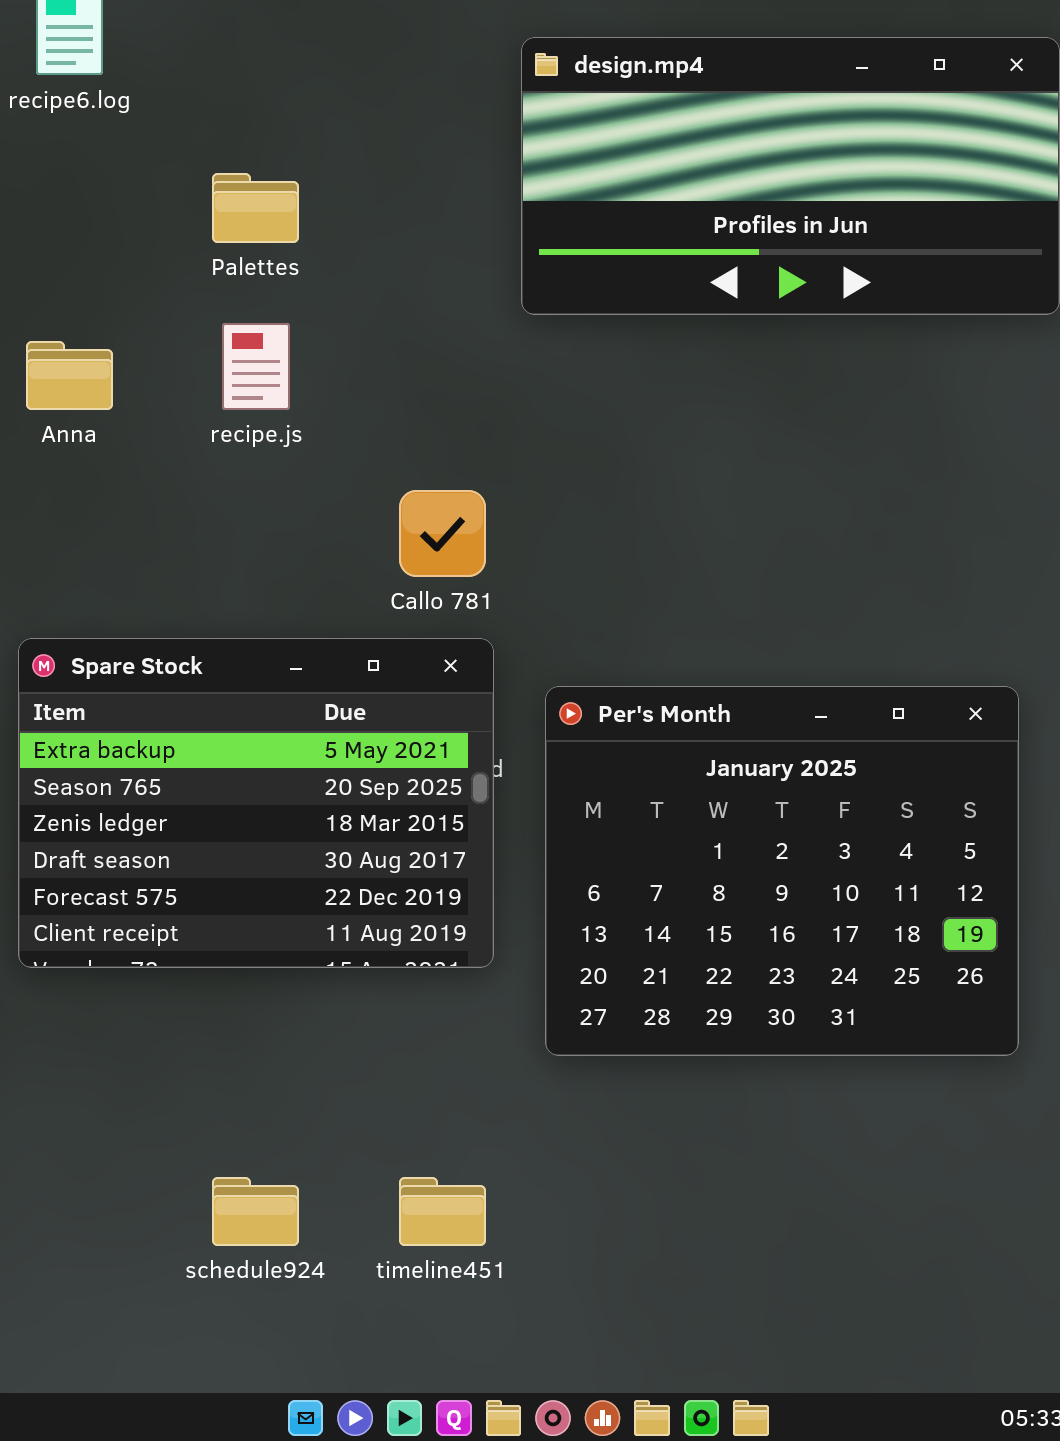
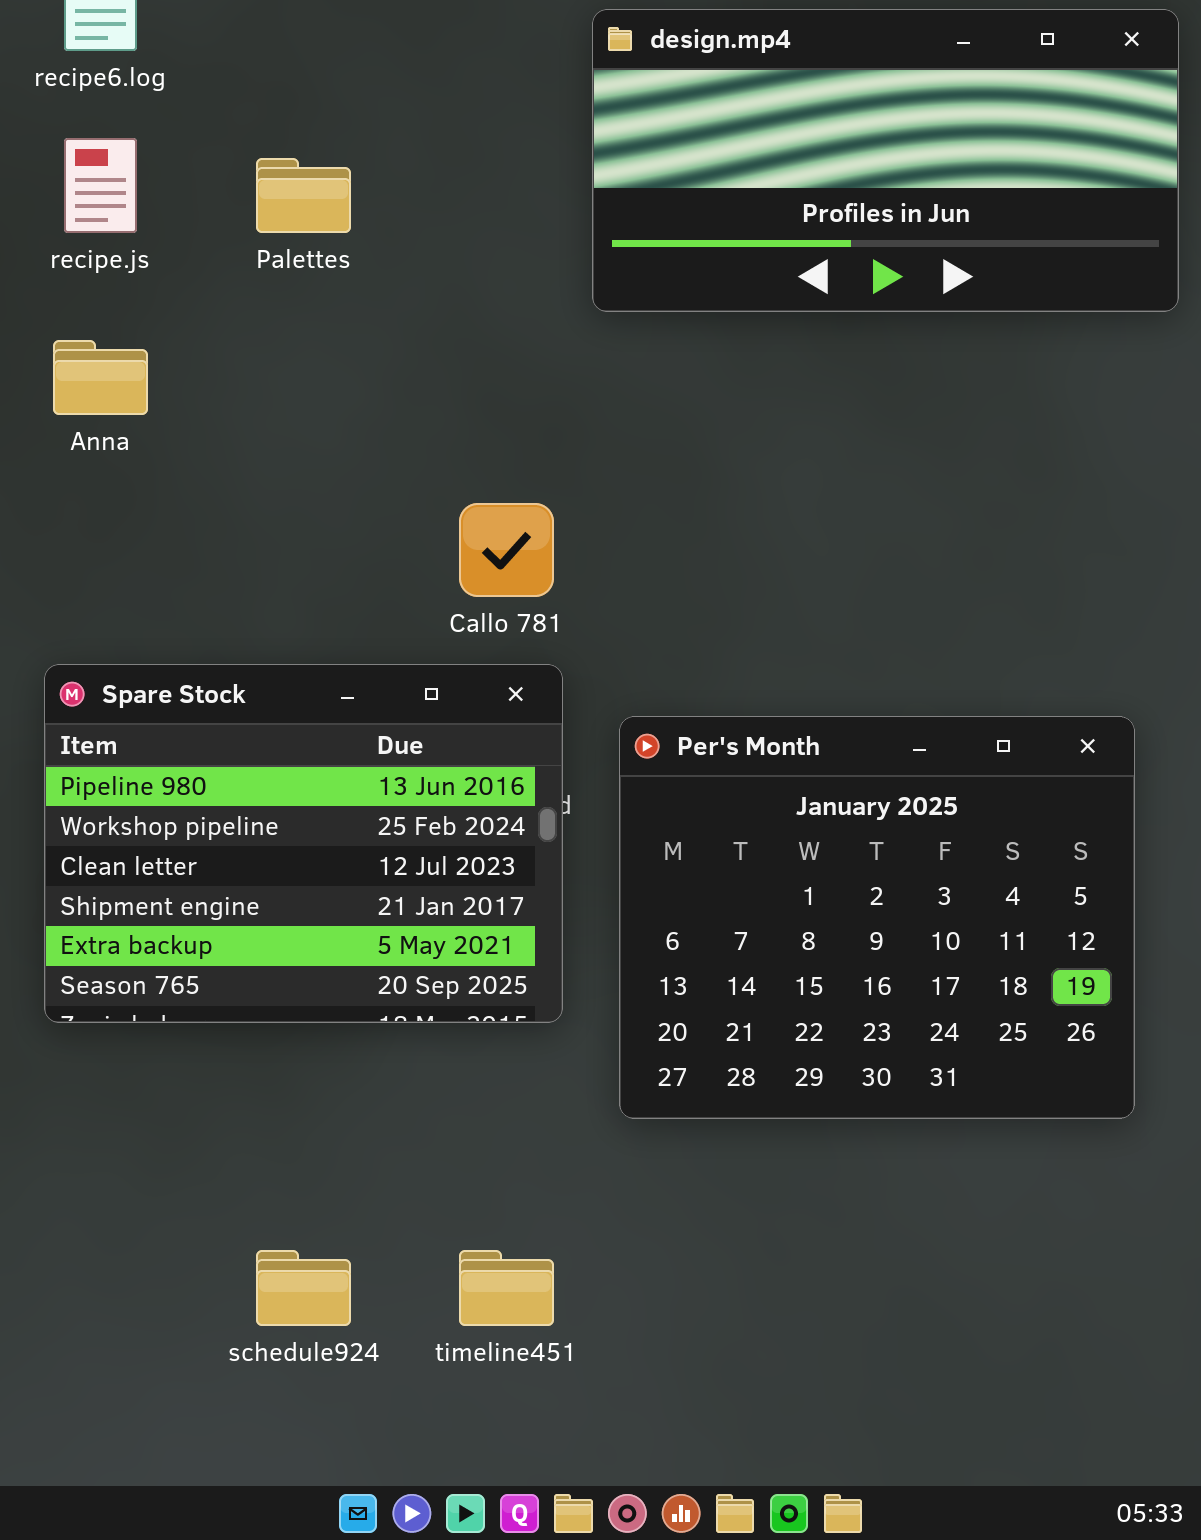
recipe.js: [222,323,290,410] -> [64,138,137,233], moved
Spare Stock: [18,638,494,968] -> [44,664,563,1023], scrolled up 4 rows

